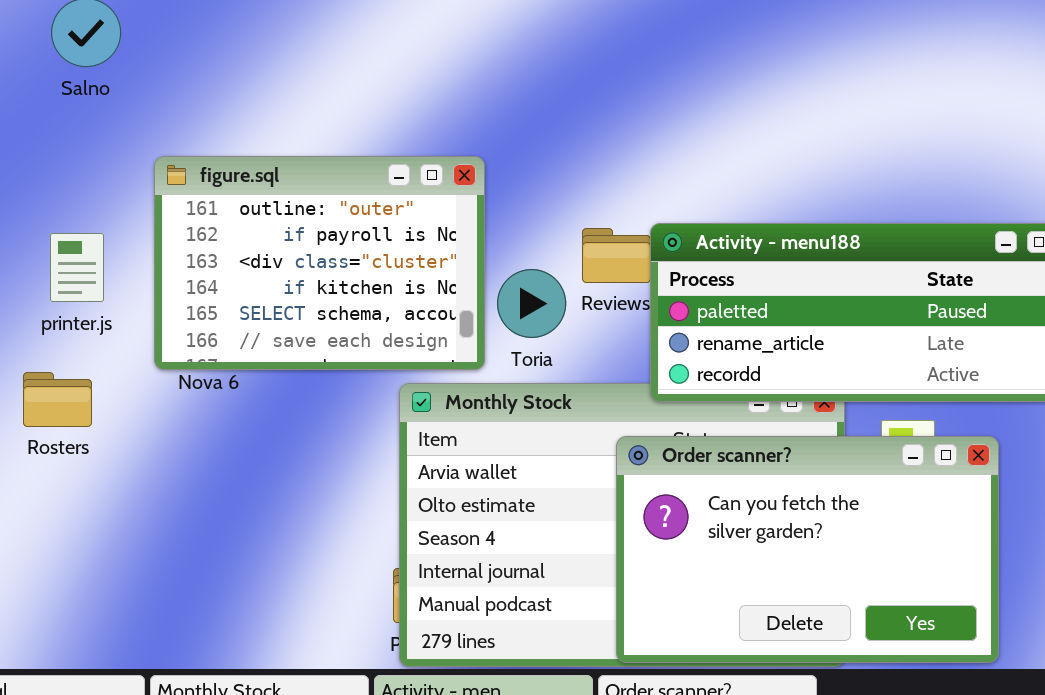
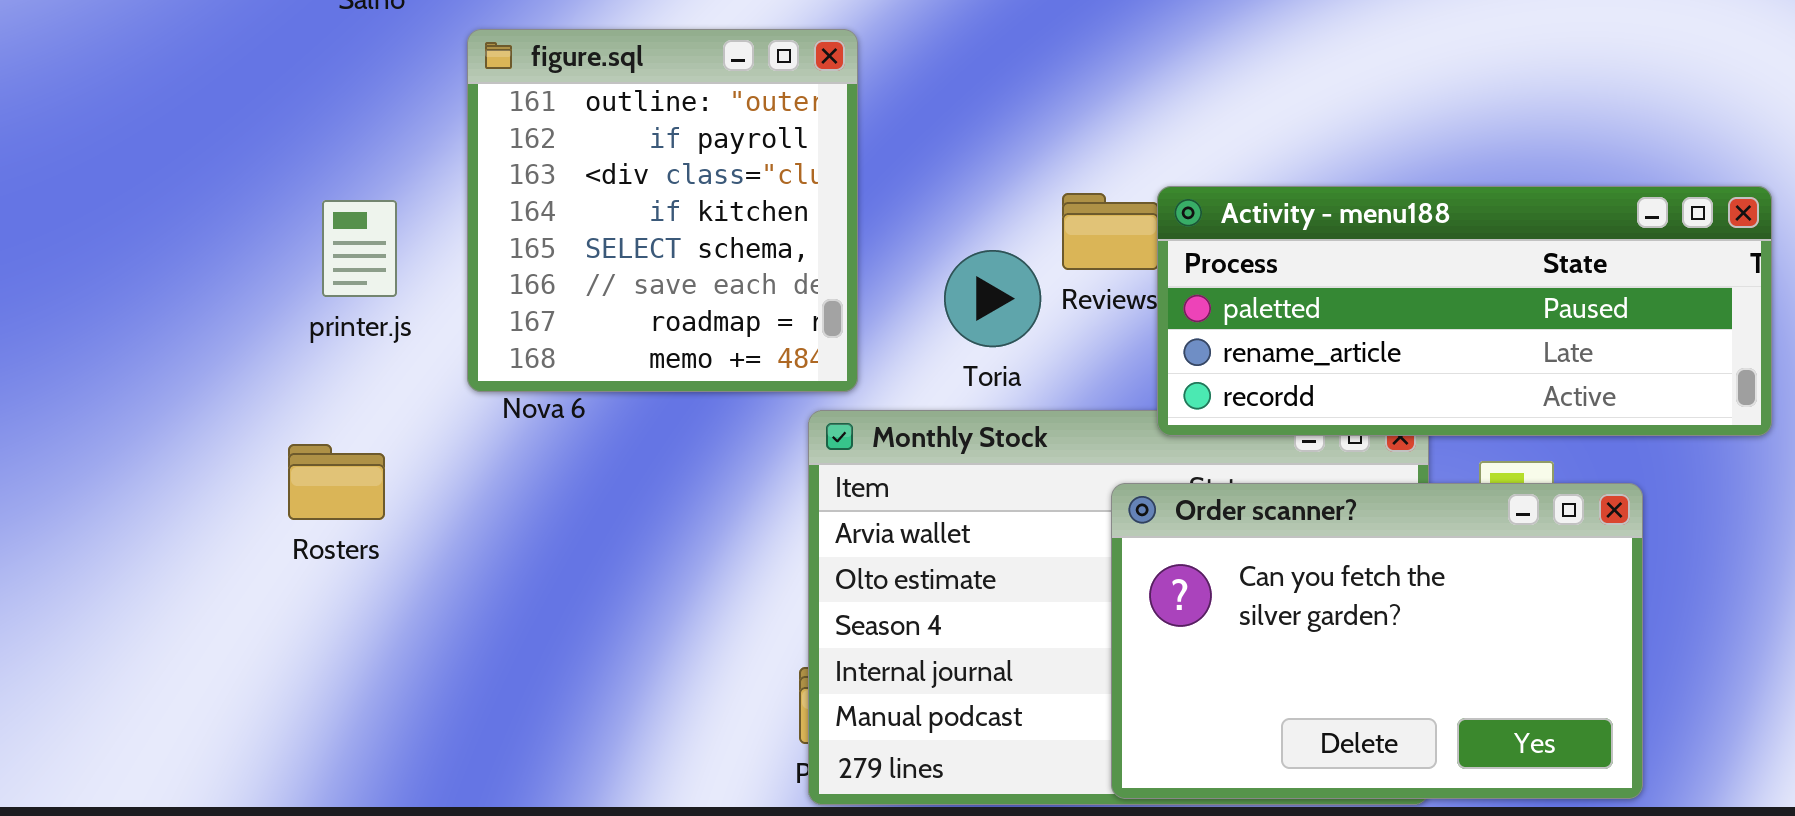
figure.sql: [154,156,485,370] -> [467,29,858,392], resized
Rosters: [23,372,92,427] -> [288,444,385,520], moved

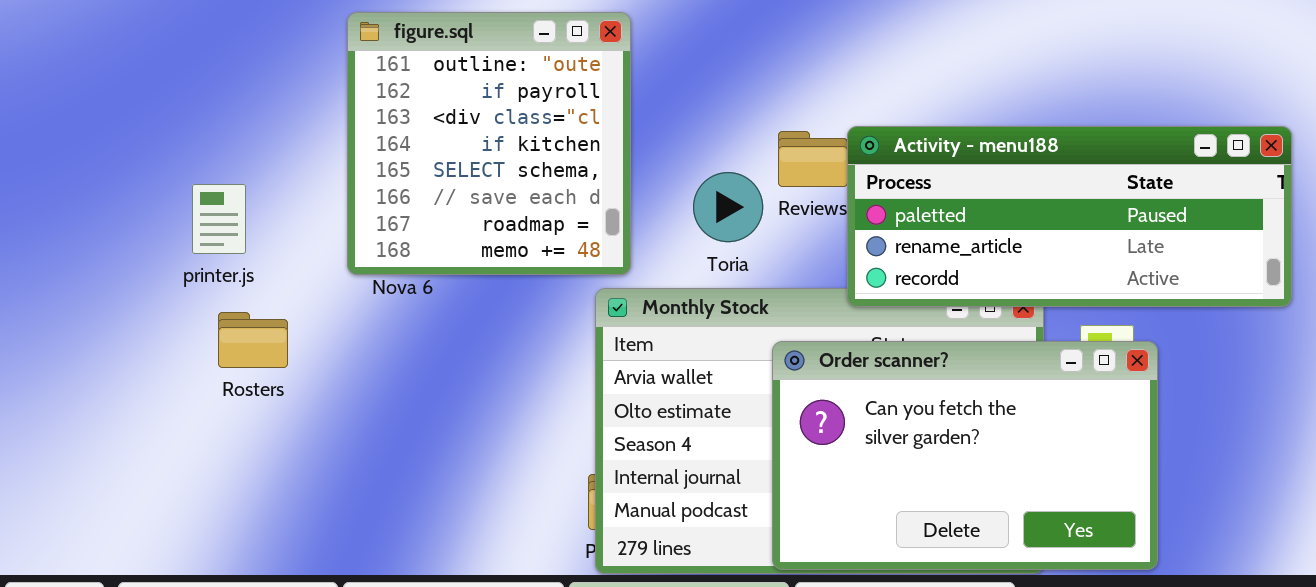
printer.js: [322,200,397,297] -> [192,184,246,254], moved
Order scanner?: [1111,483,1643,799] -> [772,341,1158,570], moved

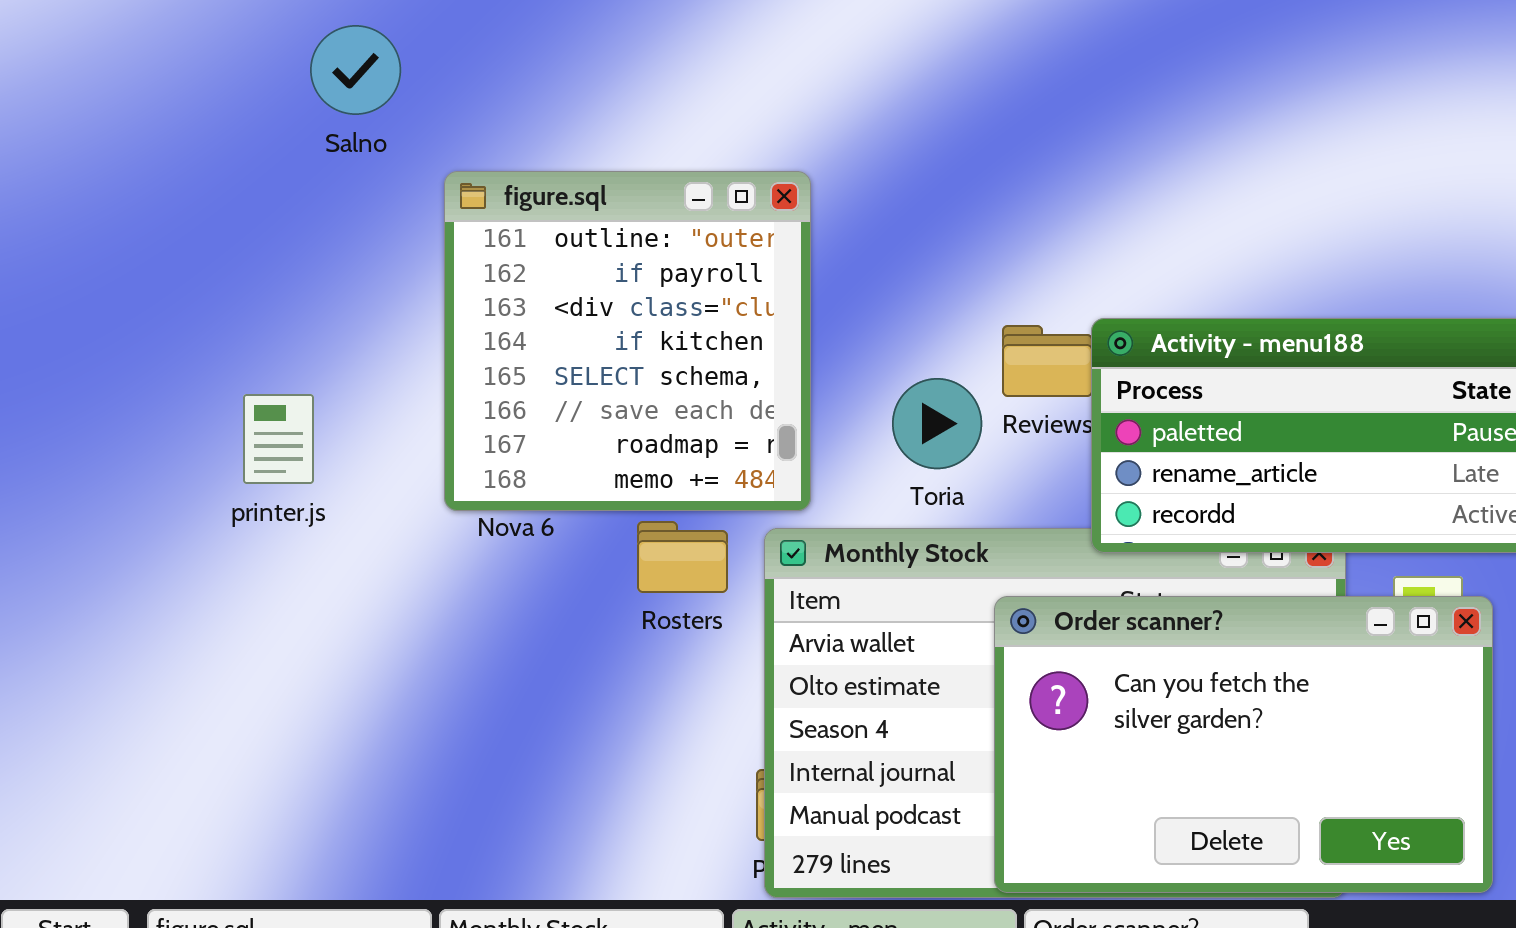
Rosters: [218,312,288,368] -> [637,521,728,593], moved

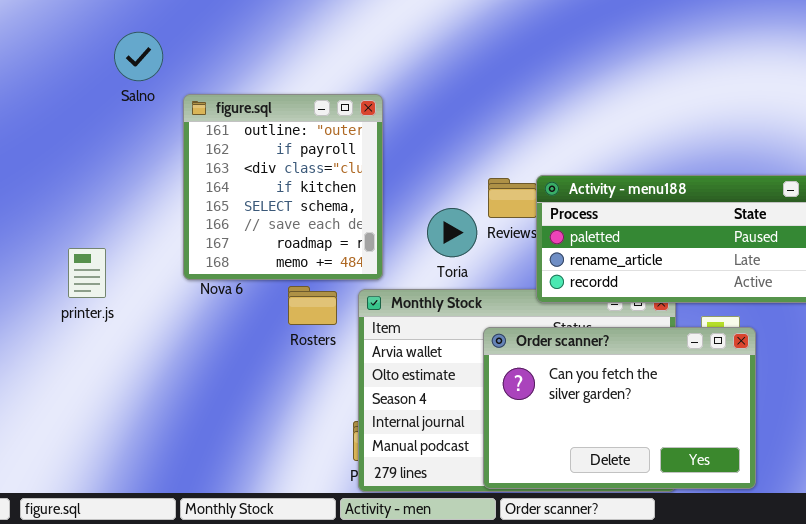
Salno: [310,25,401,115] -> [114,32,163,81], moved
printer.js: [243,394,314,484] -> [68,248,106,298], moved

